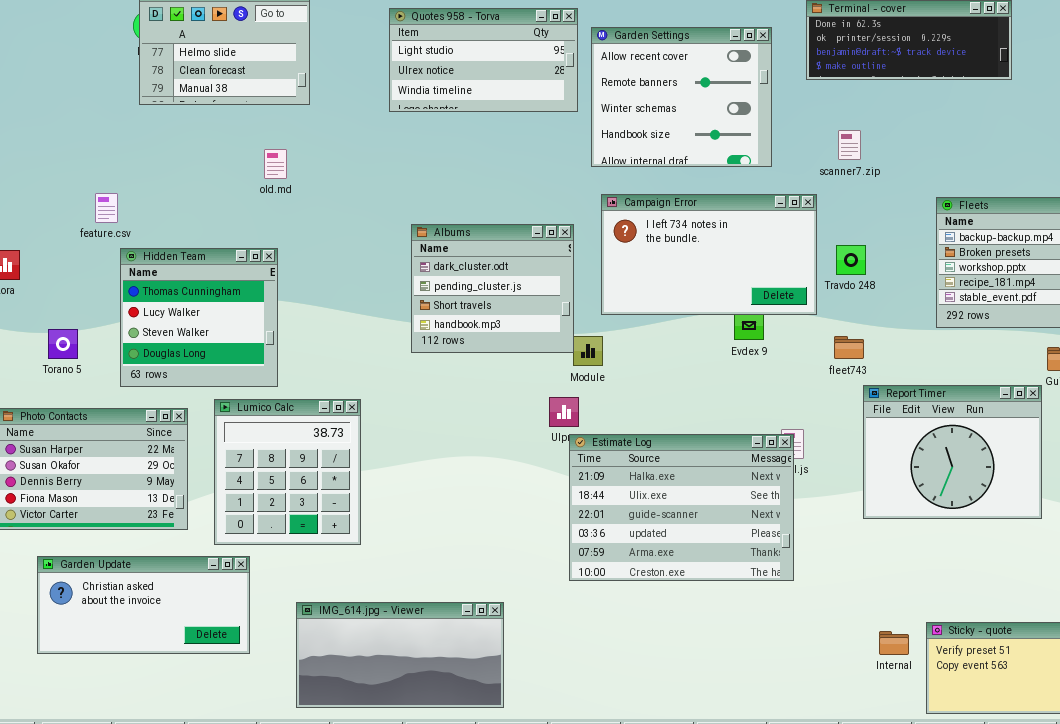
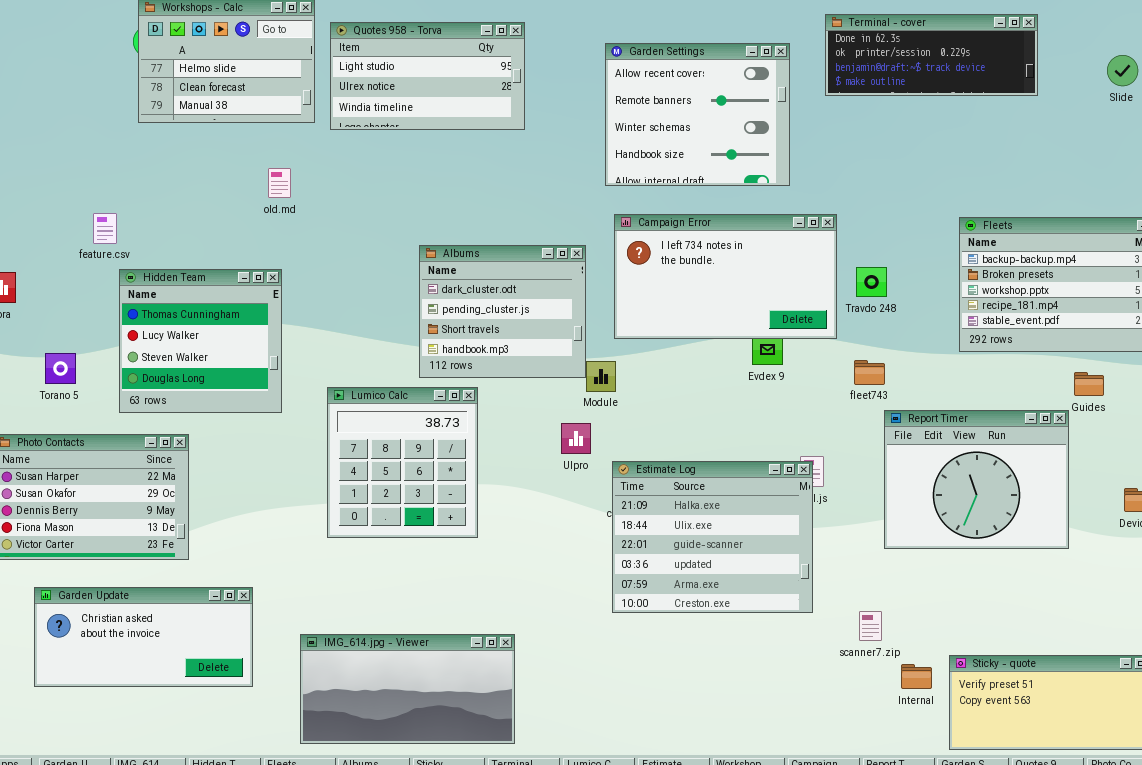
Quotes 958 - Torva: [389,8,578,112] -> [330,22,525,130], moved
scanner7.zip: [838,130,861,160] -> [859,611,882,641], moved
Lumico Calc: [214,399,361,545] -> [327,387,478,538], moved
Estimate Log: [569,434,794,581] -> [612,461,813,613], resized

